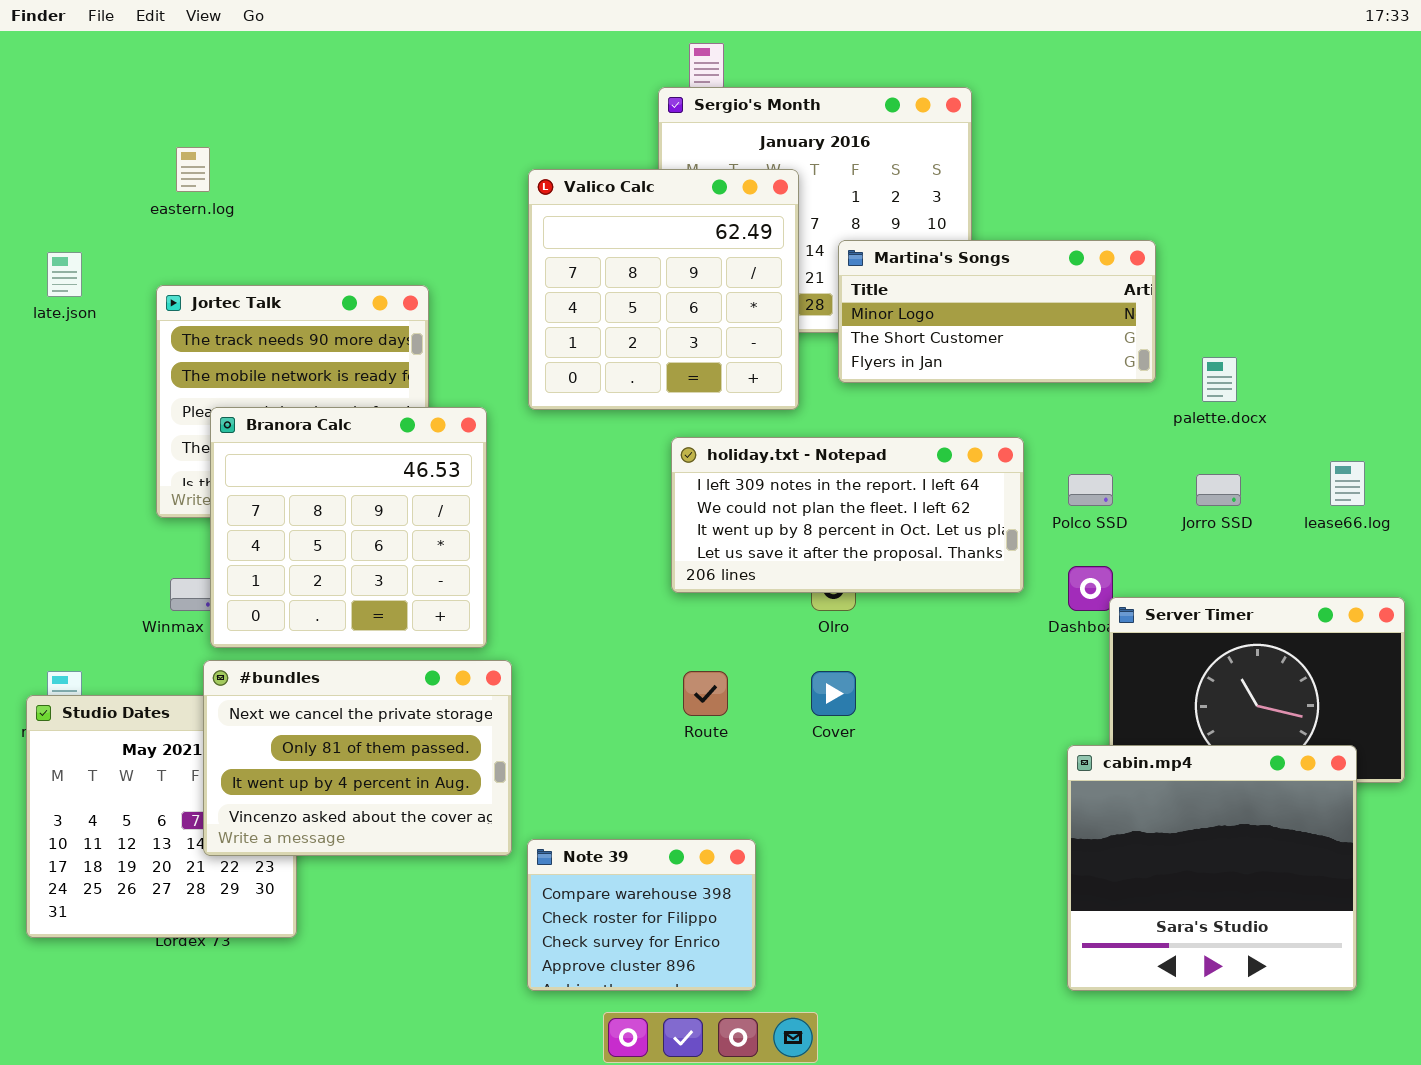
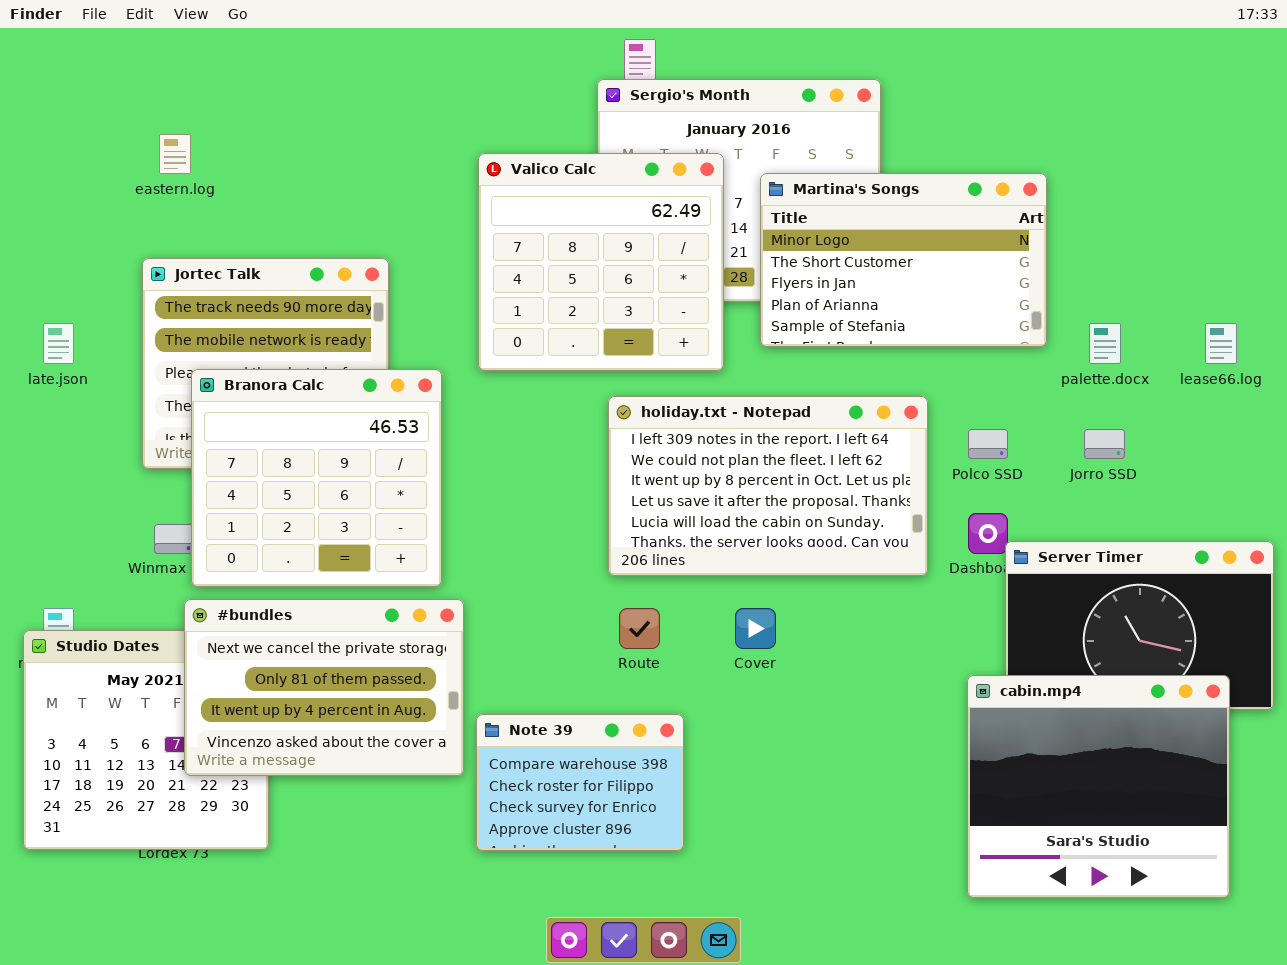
Martina's Songs: [838,240,1156,383] -> [760,173,1047,347], resized
late.json: [47,252,82,297] -> [43,323,74,364], moved
holiday.txt - Notepad: [671,437,1024,593] -> [608,396,928,576], resized
lease66.log: [1330,461,1365,506] -> [1205,323,1237,364], moved
Note 39: [527,839,756,991] -> [476,714,684,851], moved

